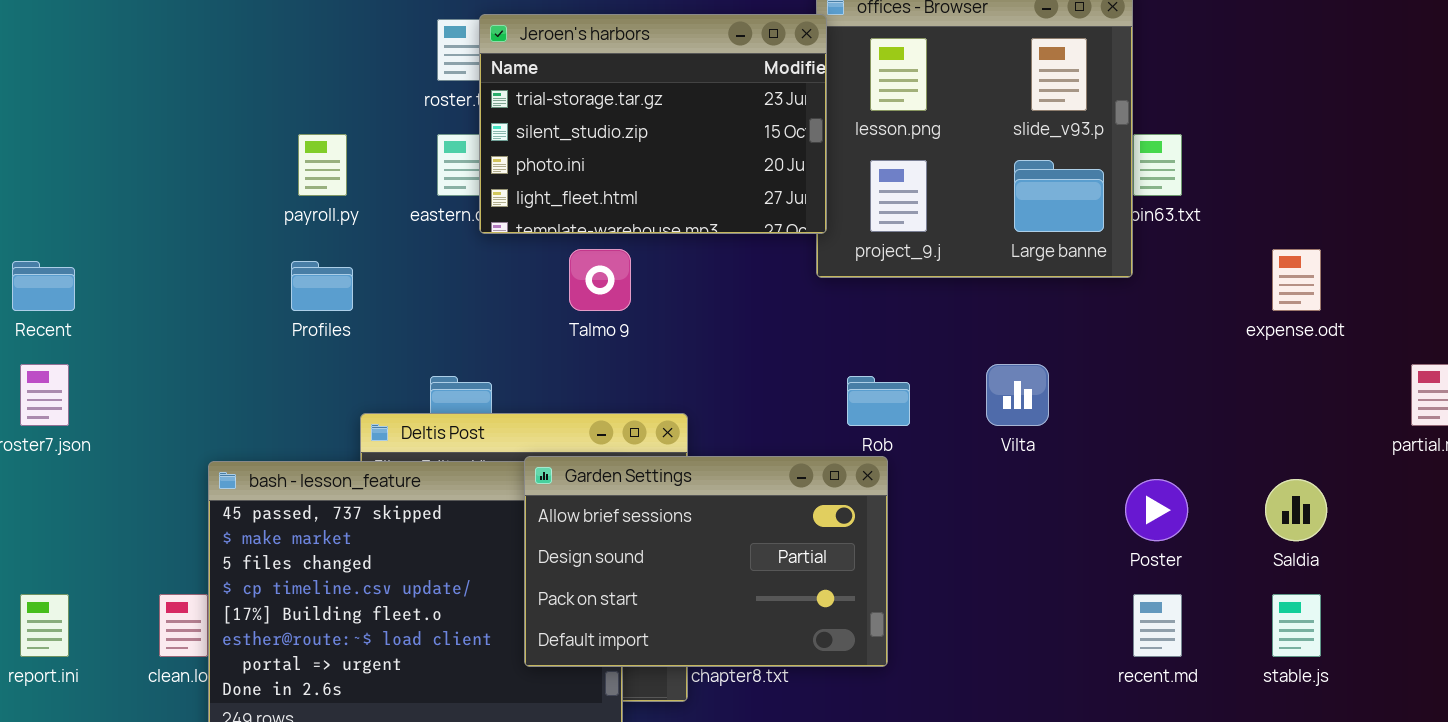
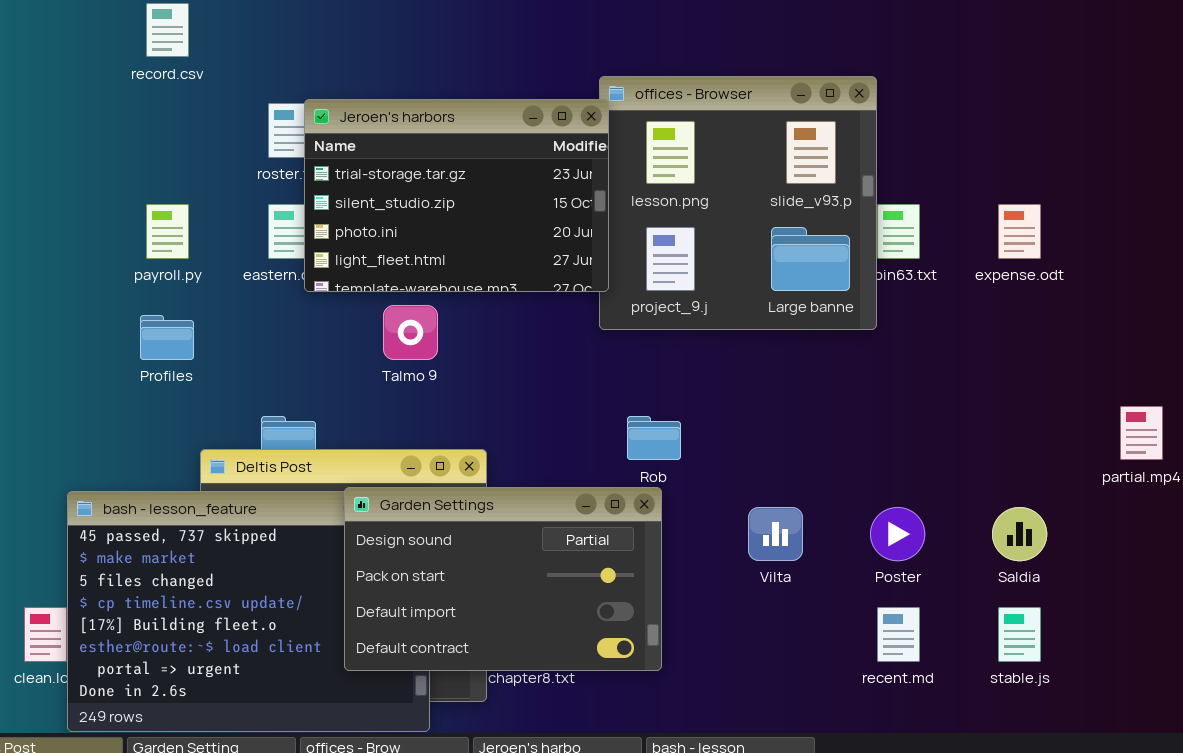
expense.odt: [1272,249,1321,311] -> [998,204,1041,259], moved
Vilta: [986,364,1049,426] -> [748,507,803,561], moved
Garden Settings: [524,456,888,667] -> [344,487,662,671], scrolled down 1 row

